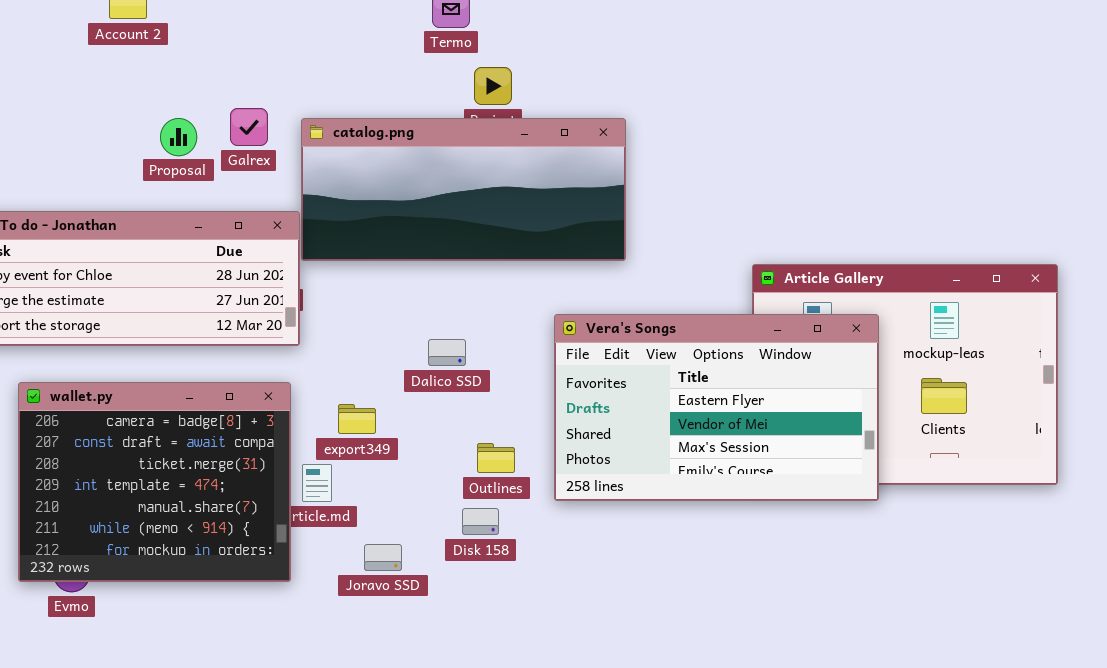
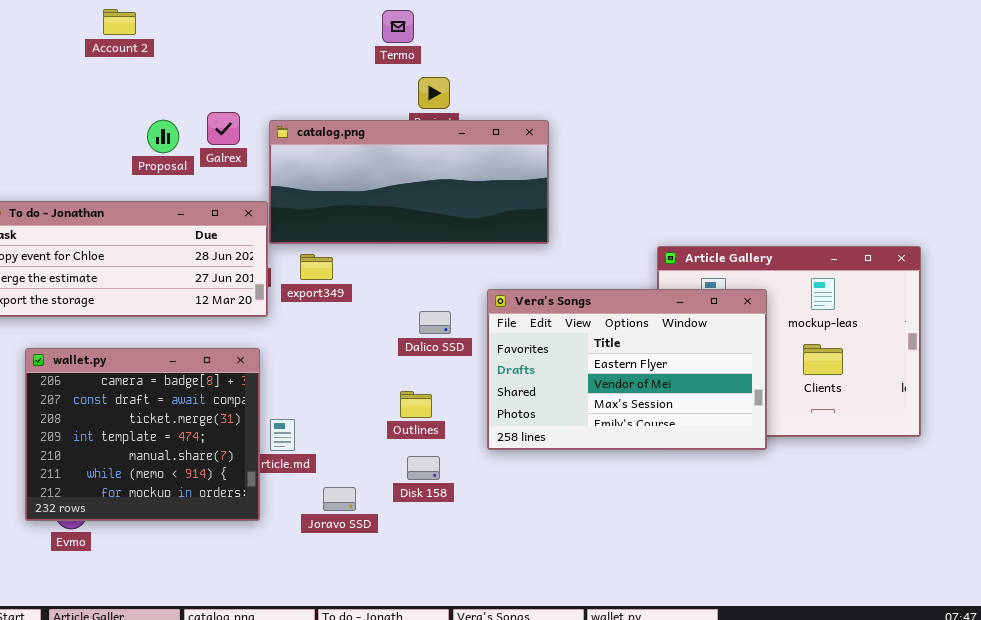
Dalico SSD: [428,339,466,366] -> [419,311,451,334], moved
export349: [338,404,376,434] -> [300,254,333,280], moved
Outlines: [477,443,515,473] -> [400,391,432,418], moved

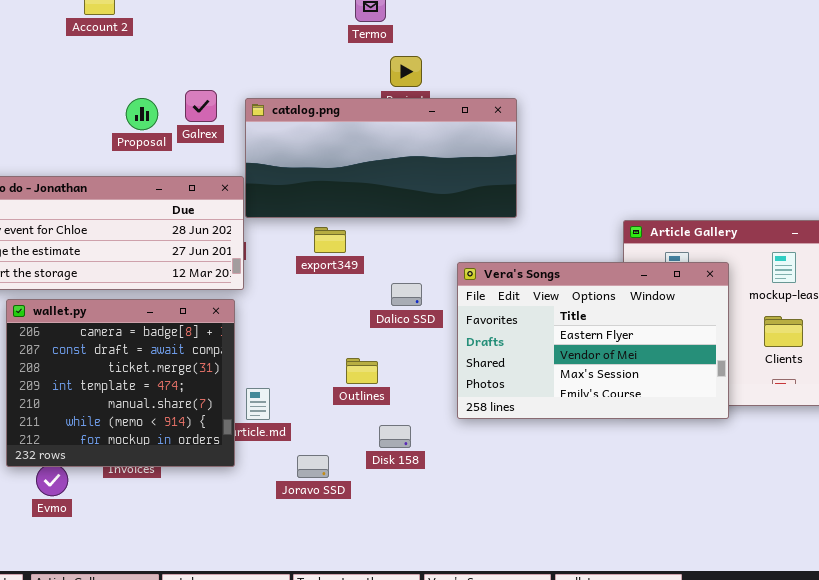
export349: [300,254,333,280] -> [314,227,346,253], moved
wallet.py: [25,348,260,521] -> [6,299,235,467], moved
Outlines: [400,391,432,418] -> [346,358,378,384], moved

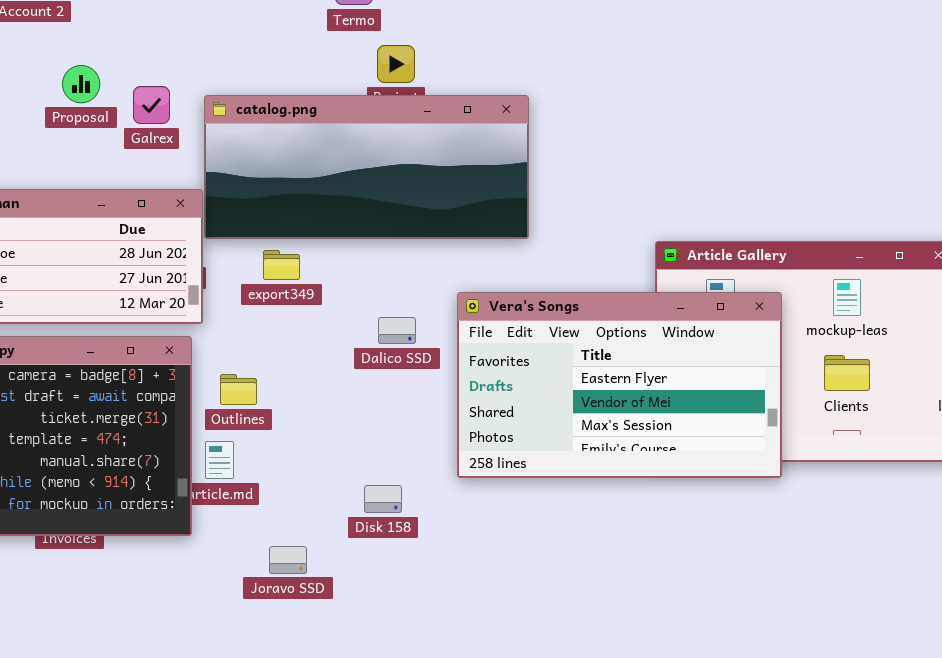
Proposal: [126,98,158,130] -> [62,65,100,103], moved
export349: [314,227,346,253] -> [263,250,300,280], moved
Outlines: [346,358,378,384] -> [220,374,257,405], moved
Joravo SSD: [297,455,329,478] -> [269,546,307,574], moved

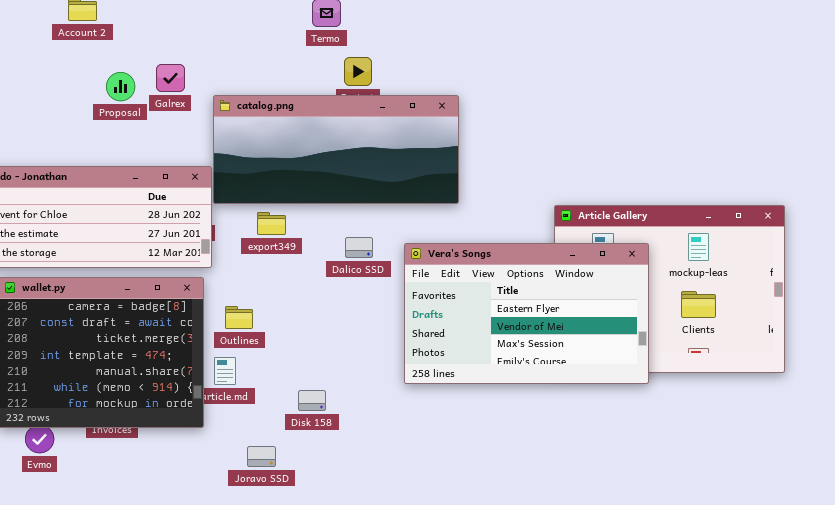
Galrex: [133,86,170,124] -> [156,64,185,92], moved
Dalico SSD: [378,317,416,344] -> [345,237,373,258], moved
Disk 158: [364,485,402,513] -> [298,390,326,411], moved
Joravo SSD: [269,546,307,574] -> [247,446,276,467], moved

